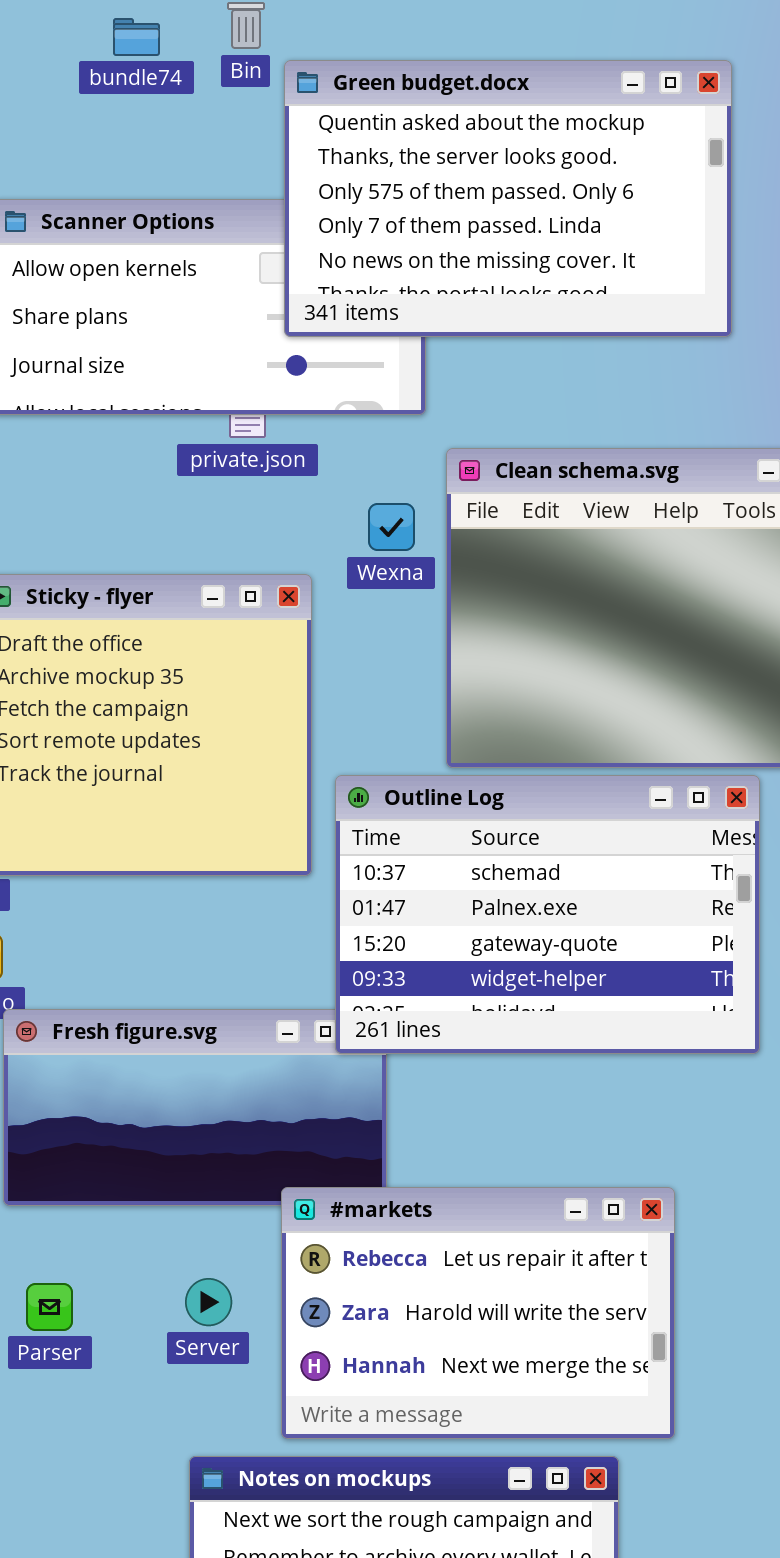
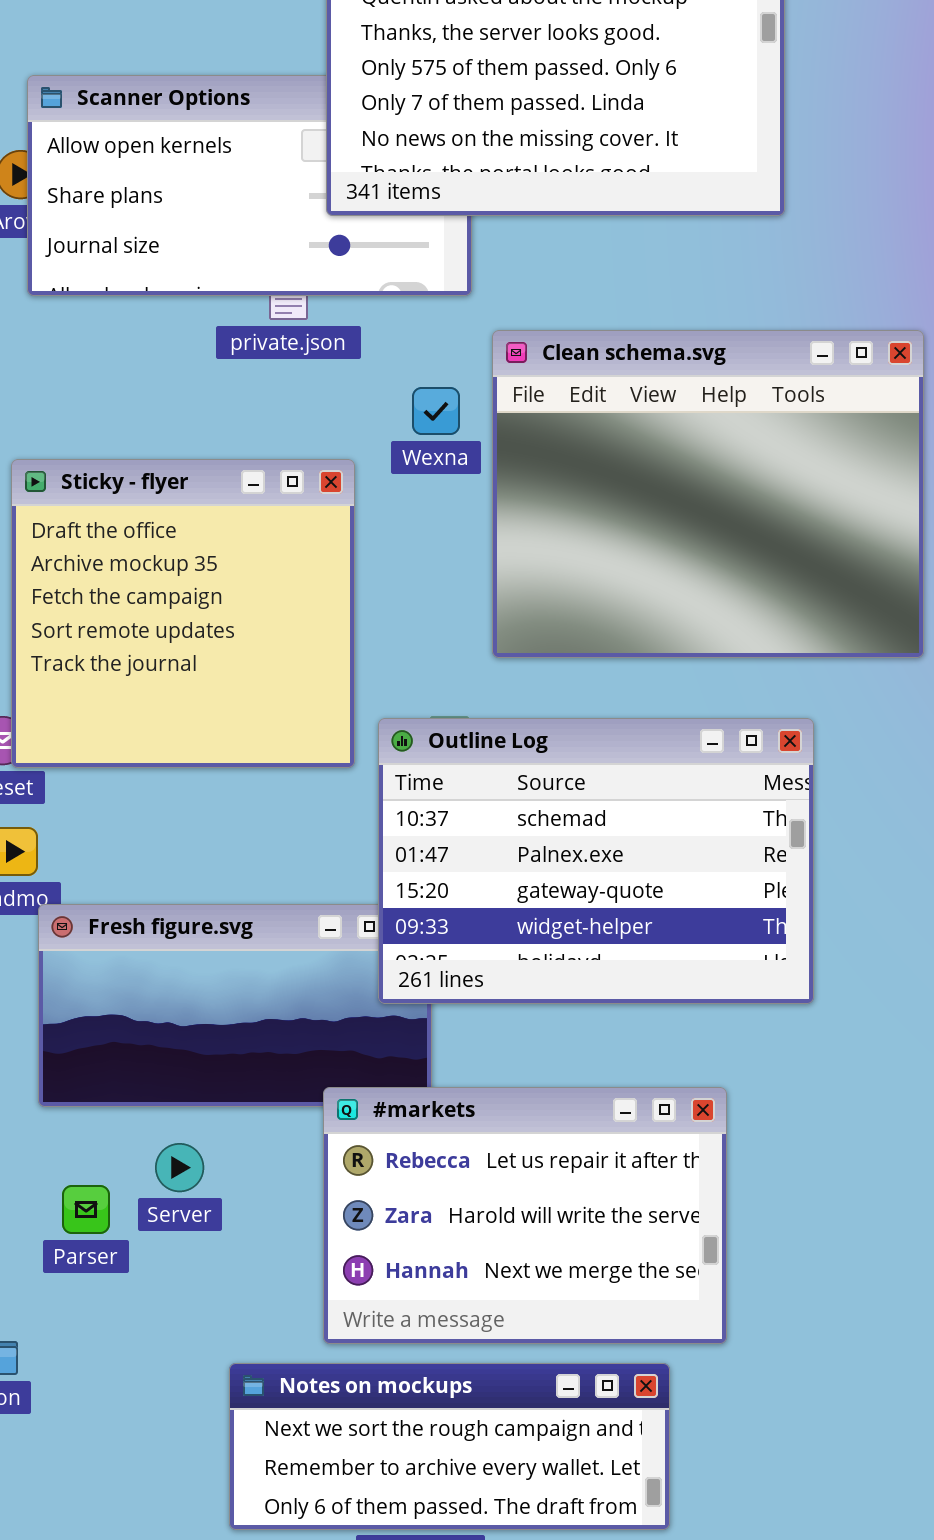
Outline Log: [335,775,760,1054] -> [378,718,814,1004], moved
Server: [185,1278,232,1326] -> [155,1143,204,1192], moved

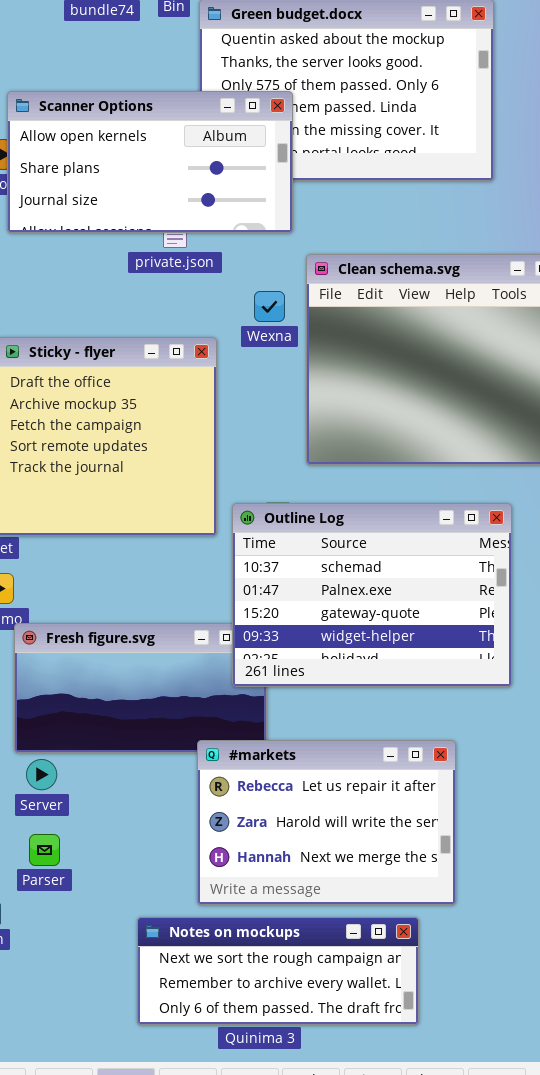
Scanner Options: [27,75,472,296] -> [7,91,293,233], raised
Server: [155,1143,204,1192] -> [26,759,57,790], moved
Parser: [62,1185,110,1234] -> [29,834,60,866], moved

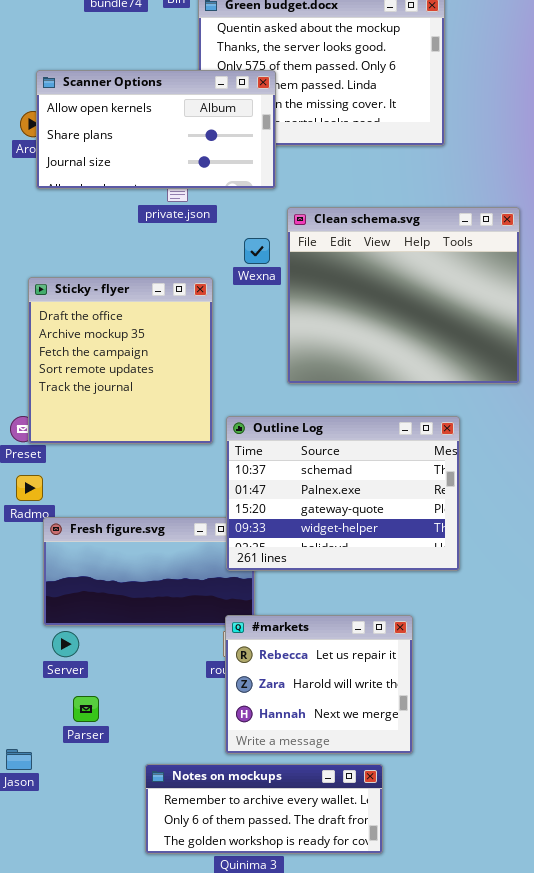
#markets: [197,740,456,905] -> [225,615,413,754], resized
Parser: [29,834,60,866] -> [73,696,99,722], moved
Notes on mockups: [137,917,419,1025] -> [145,764,383,854], scrolled down 1 row

